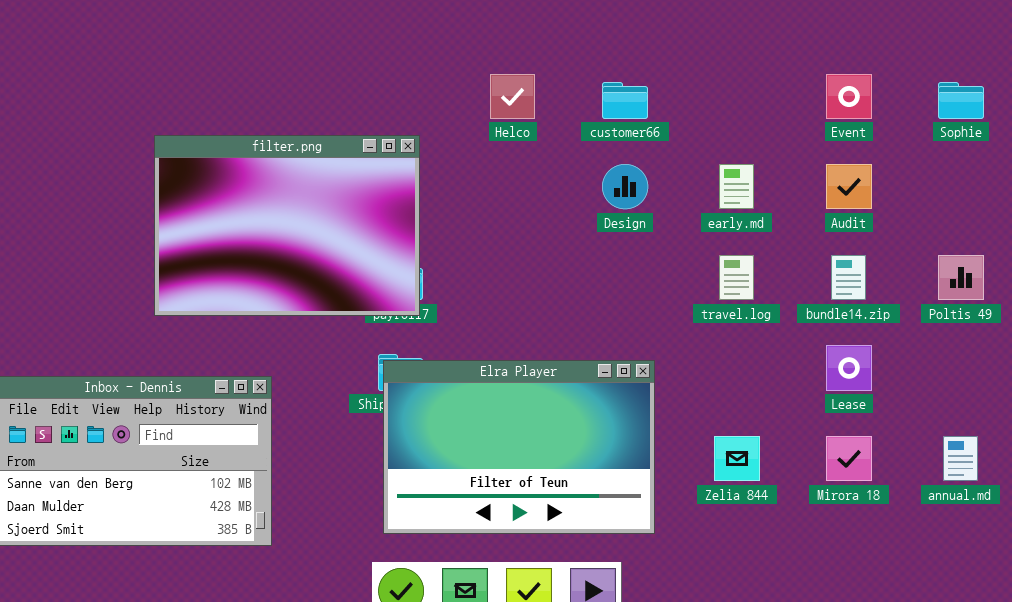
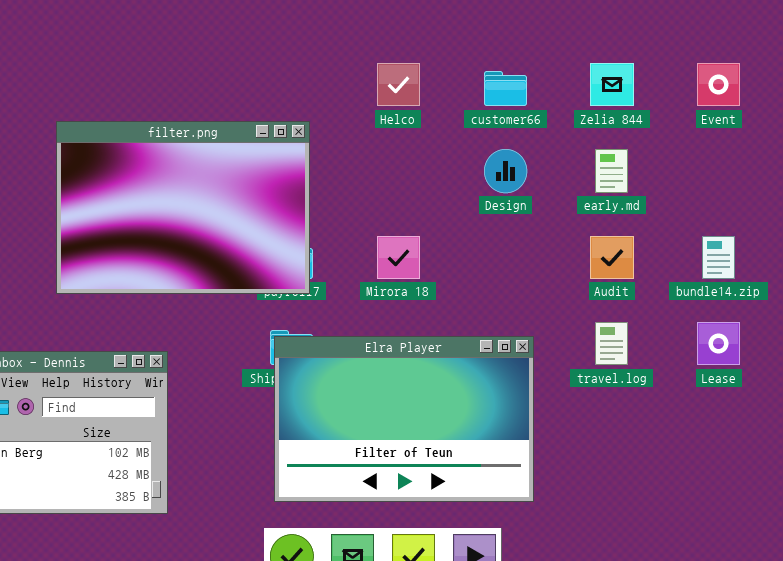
Audit: [826,164,872,209] -> [590,236,634,279], moved
travel.log: [719,255,754,300] -> [595,322,628,365], moved
Zelia 844: [714,436,760,481] -> [590,63,634,106], moved
Mirora 18: [826,436,872,481] -> [377,236,420,279], moved

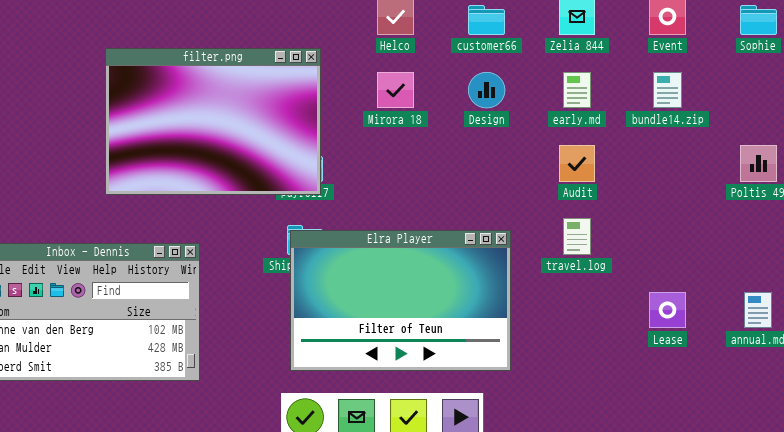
Mirora 18: [377,236,420,279] -> [377,72,414,108], moved
bundle14.zip: [702,236,735,279] -> [653,72,682,108], moved
Lease: [697,322,740,365] -> [649,292,686,328], moved

